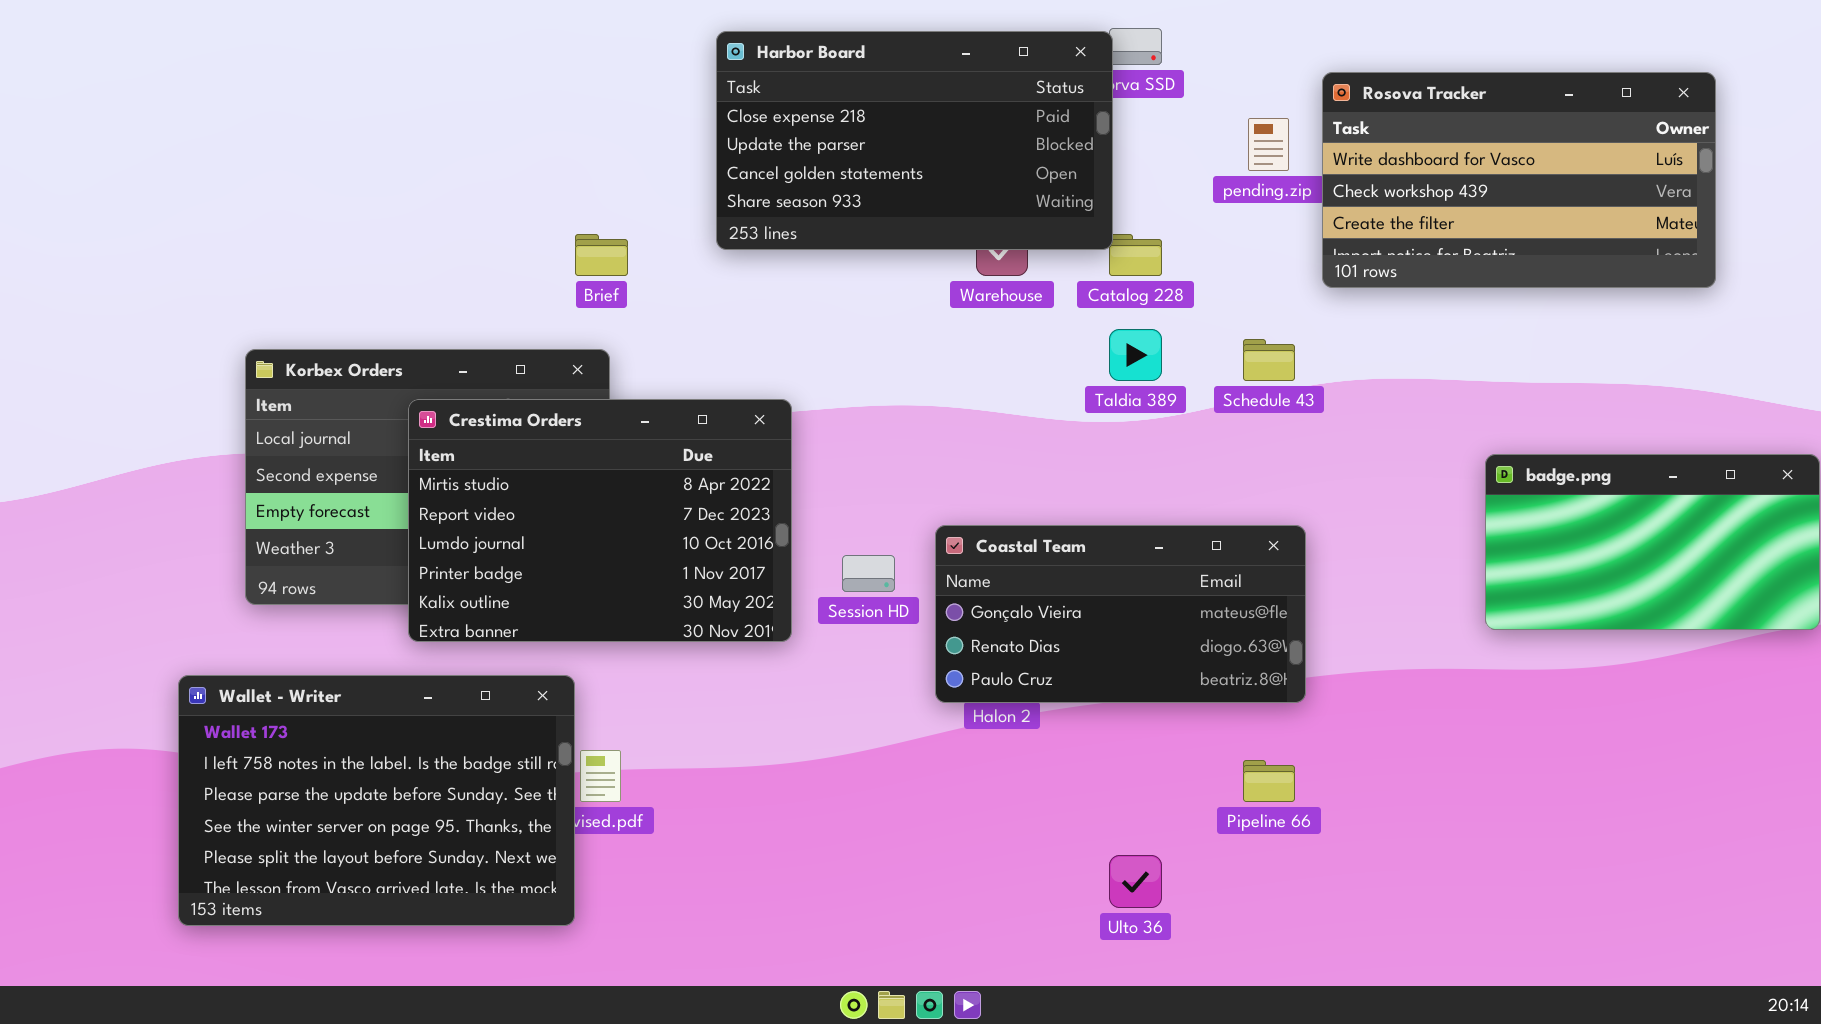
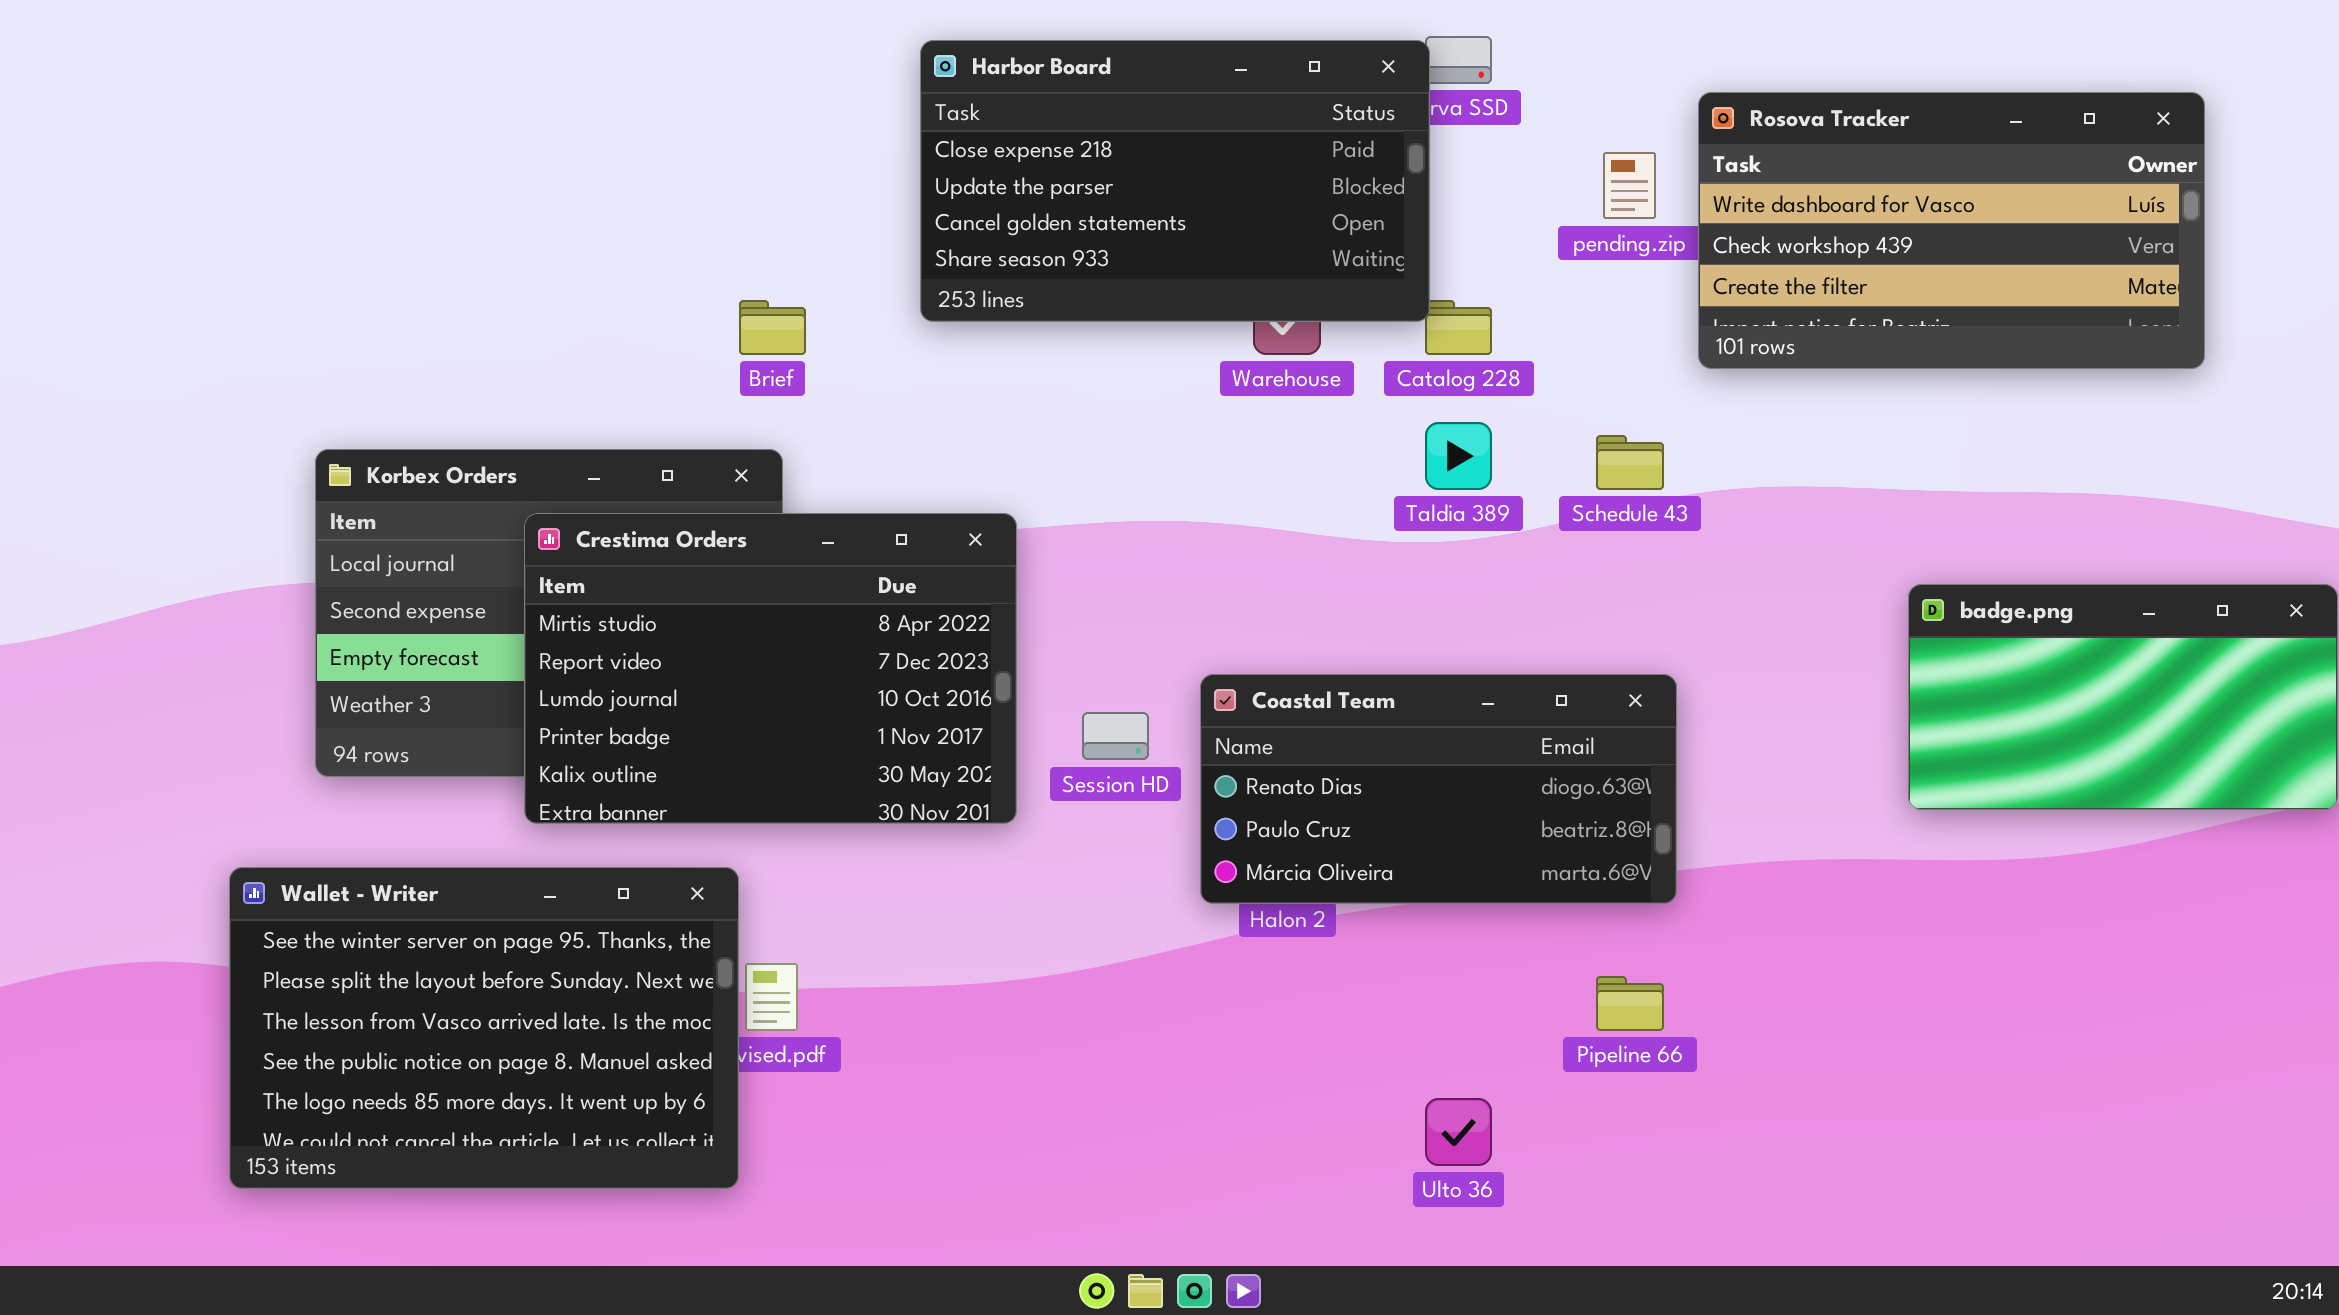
Coastal Team: [935,525,1306,703] -> [1200,674,1677,904], scrolled down 1 row
Wallet - Writer: [178,675,575,926] -> [229,867,739,1189], scrolled down 3 rows

